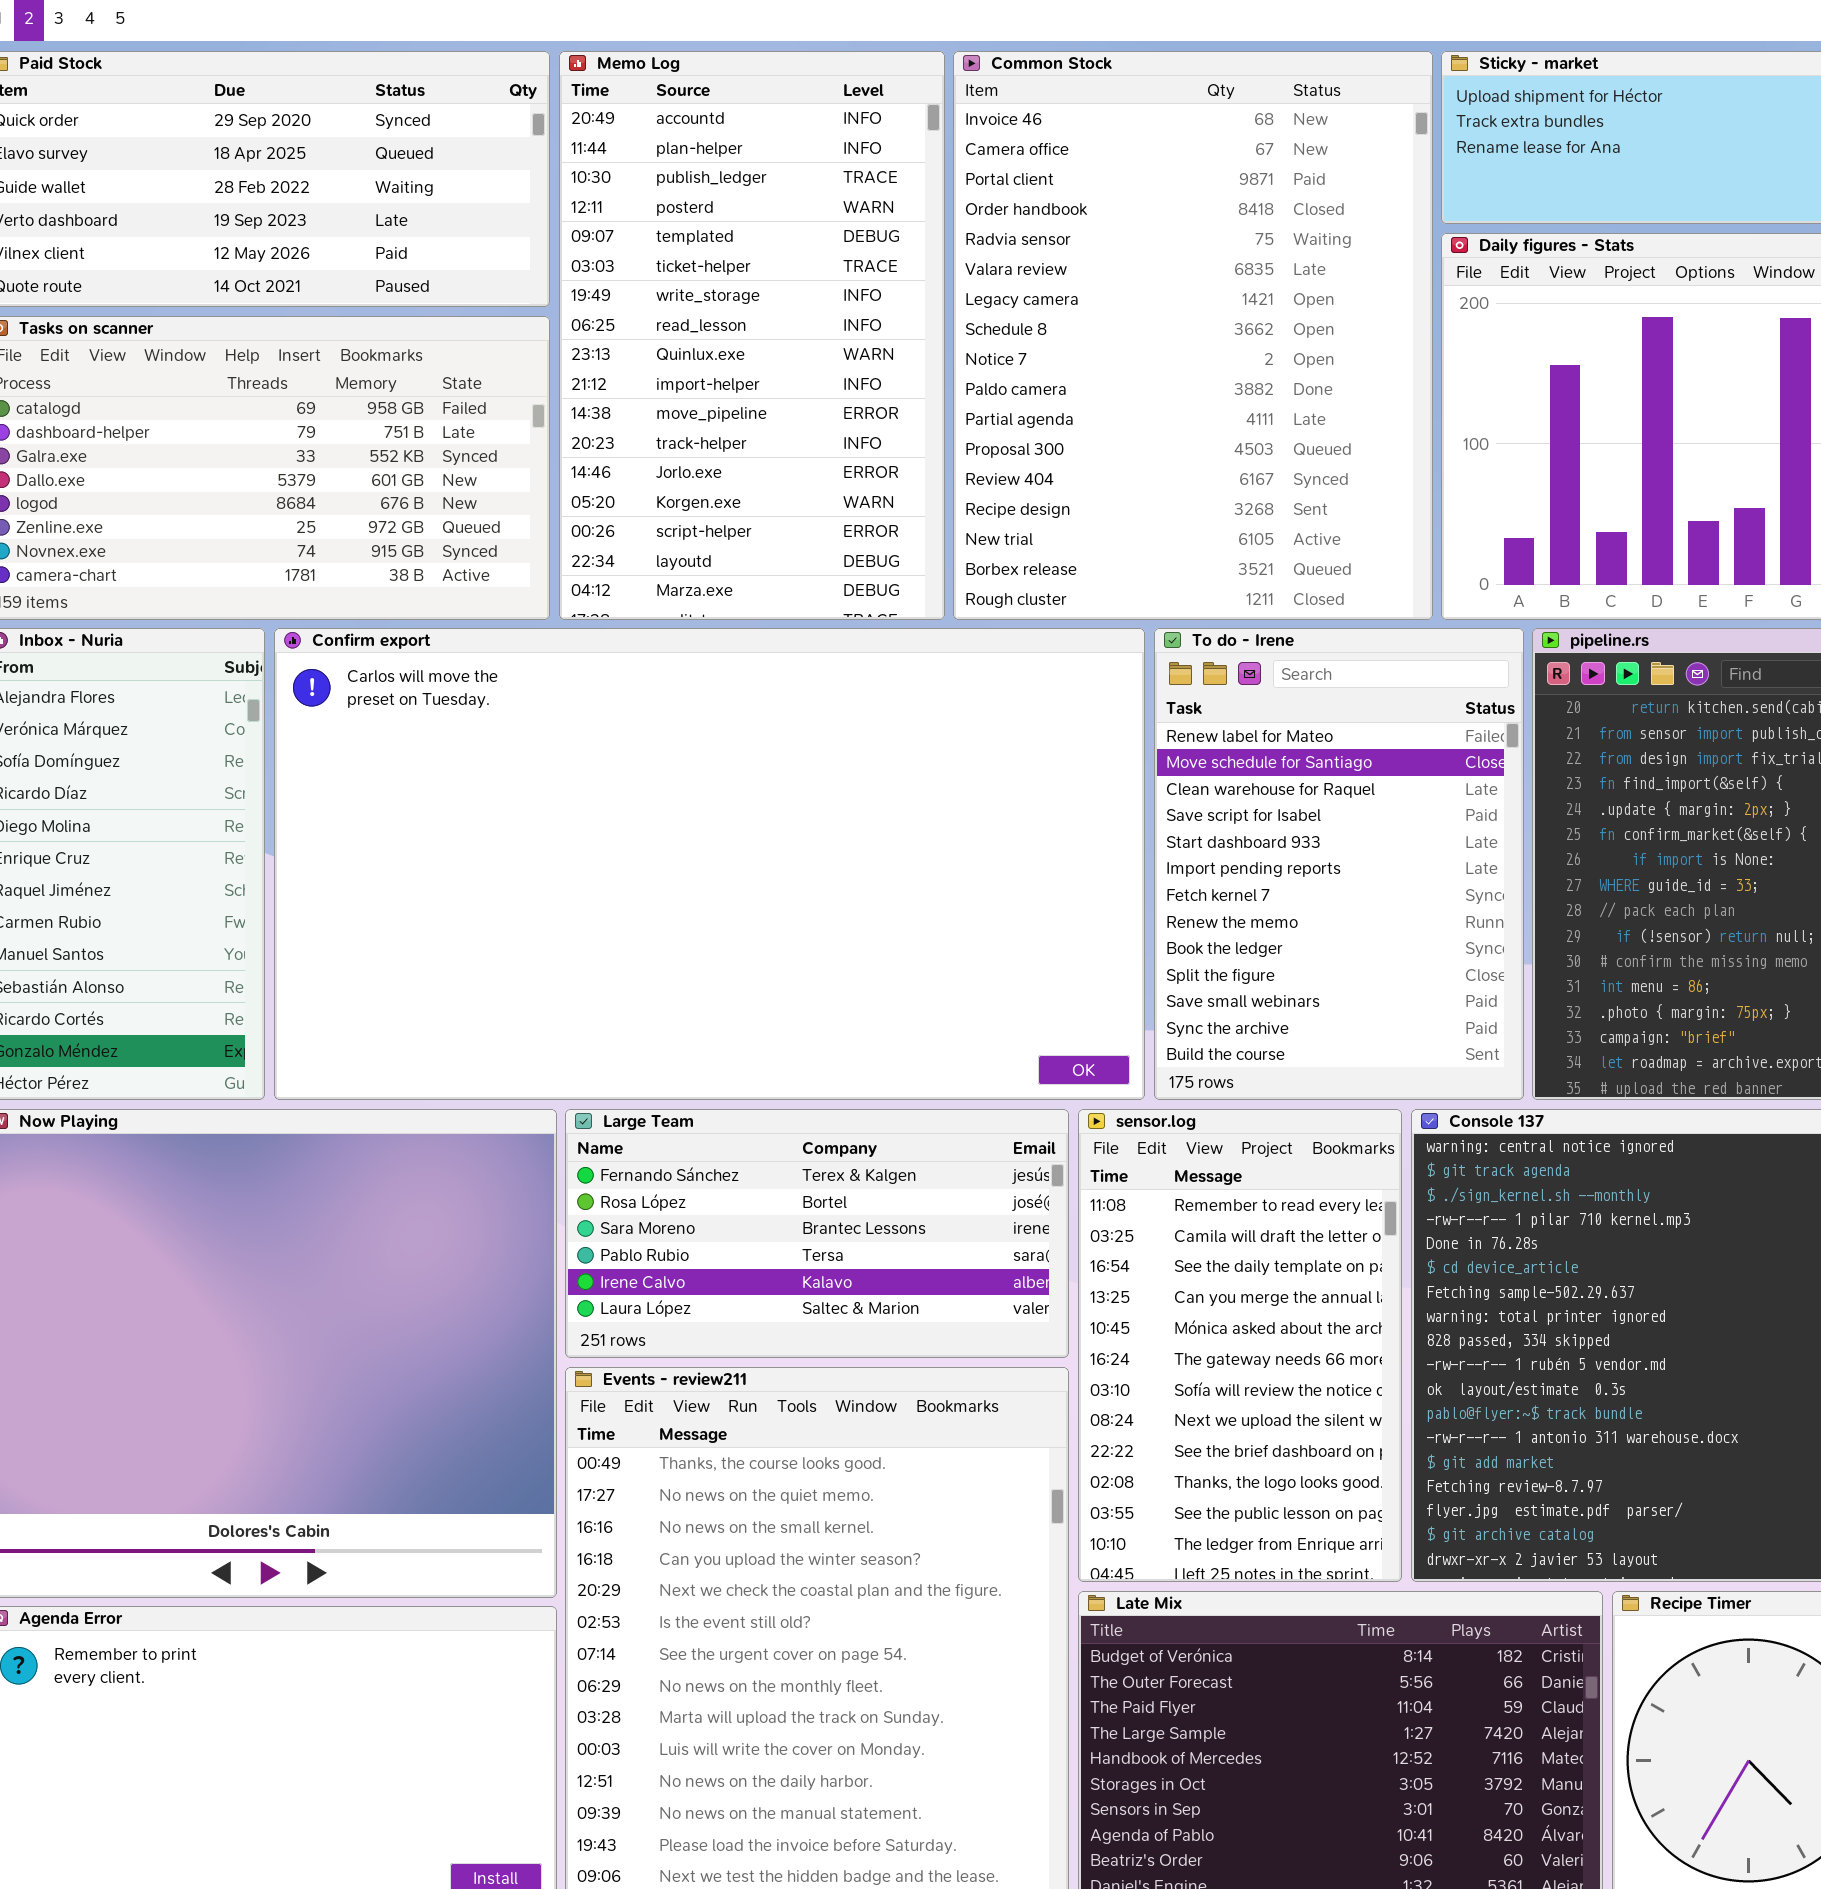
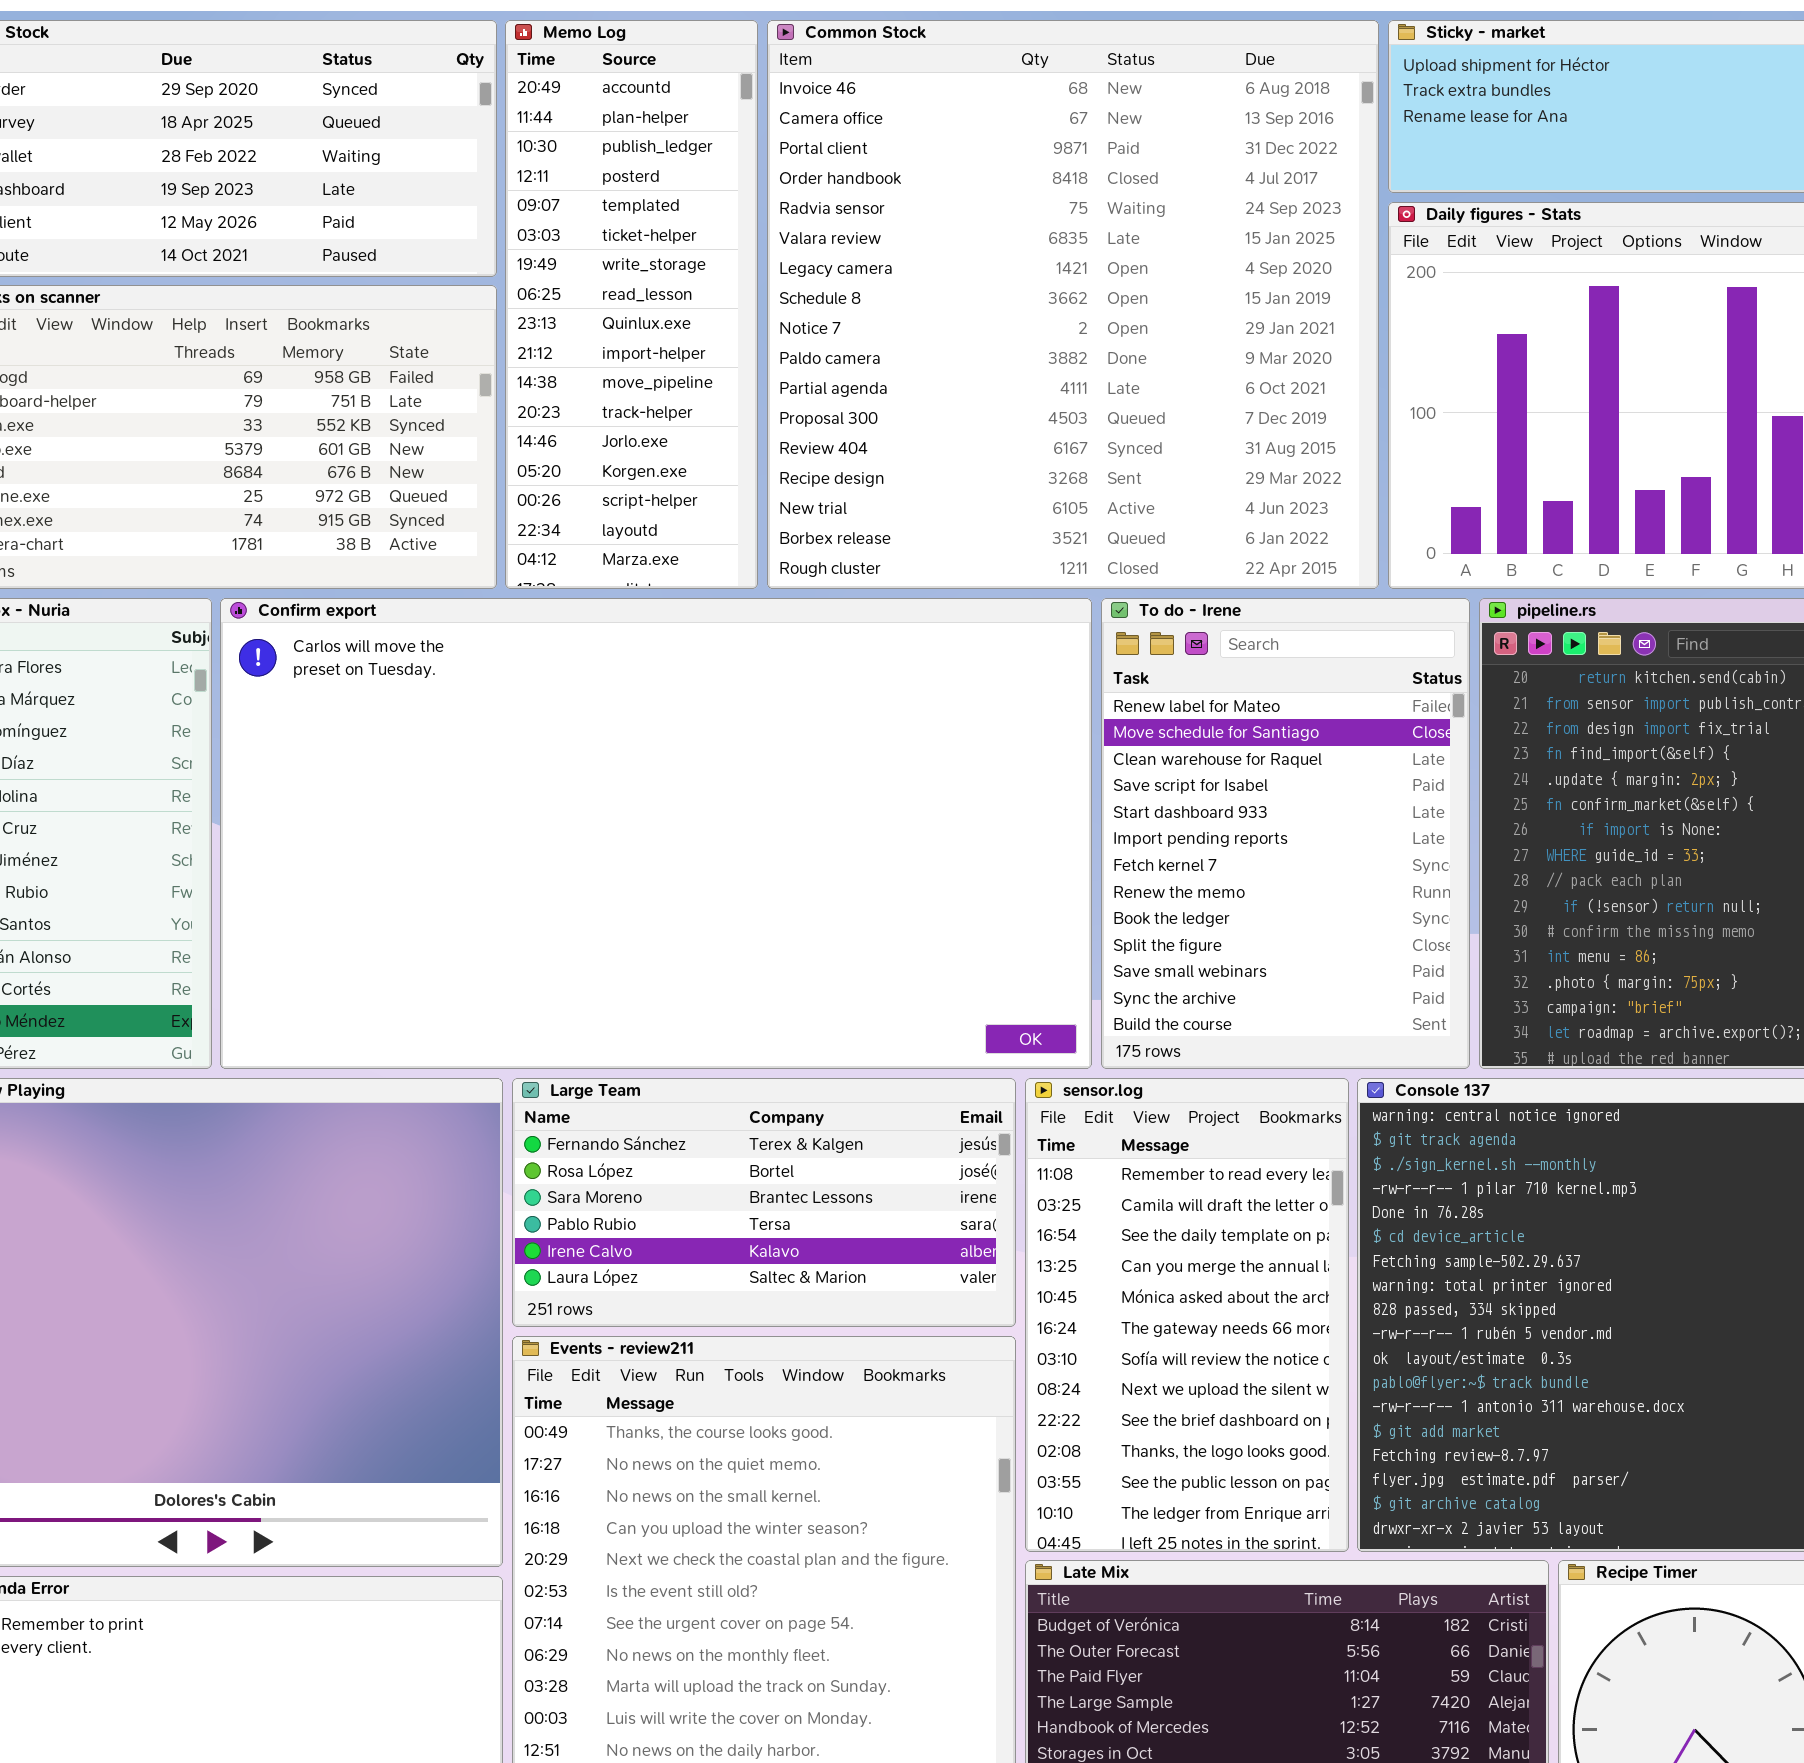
Memo Log: [559,51,945,620] -> [505,20,758,589], resized
Common Stock: [953,51,1433,620] -> [767,20,1379,589], resized

